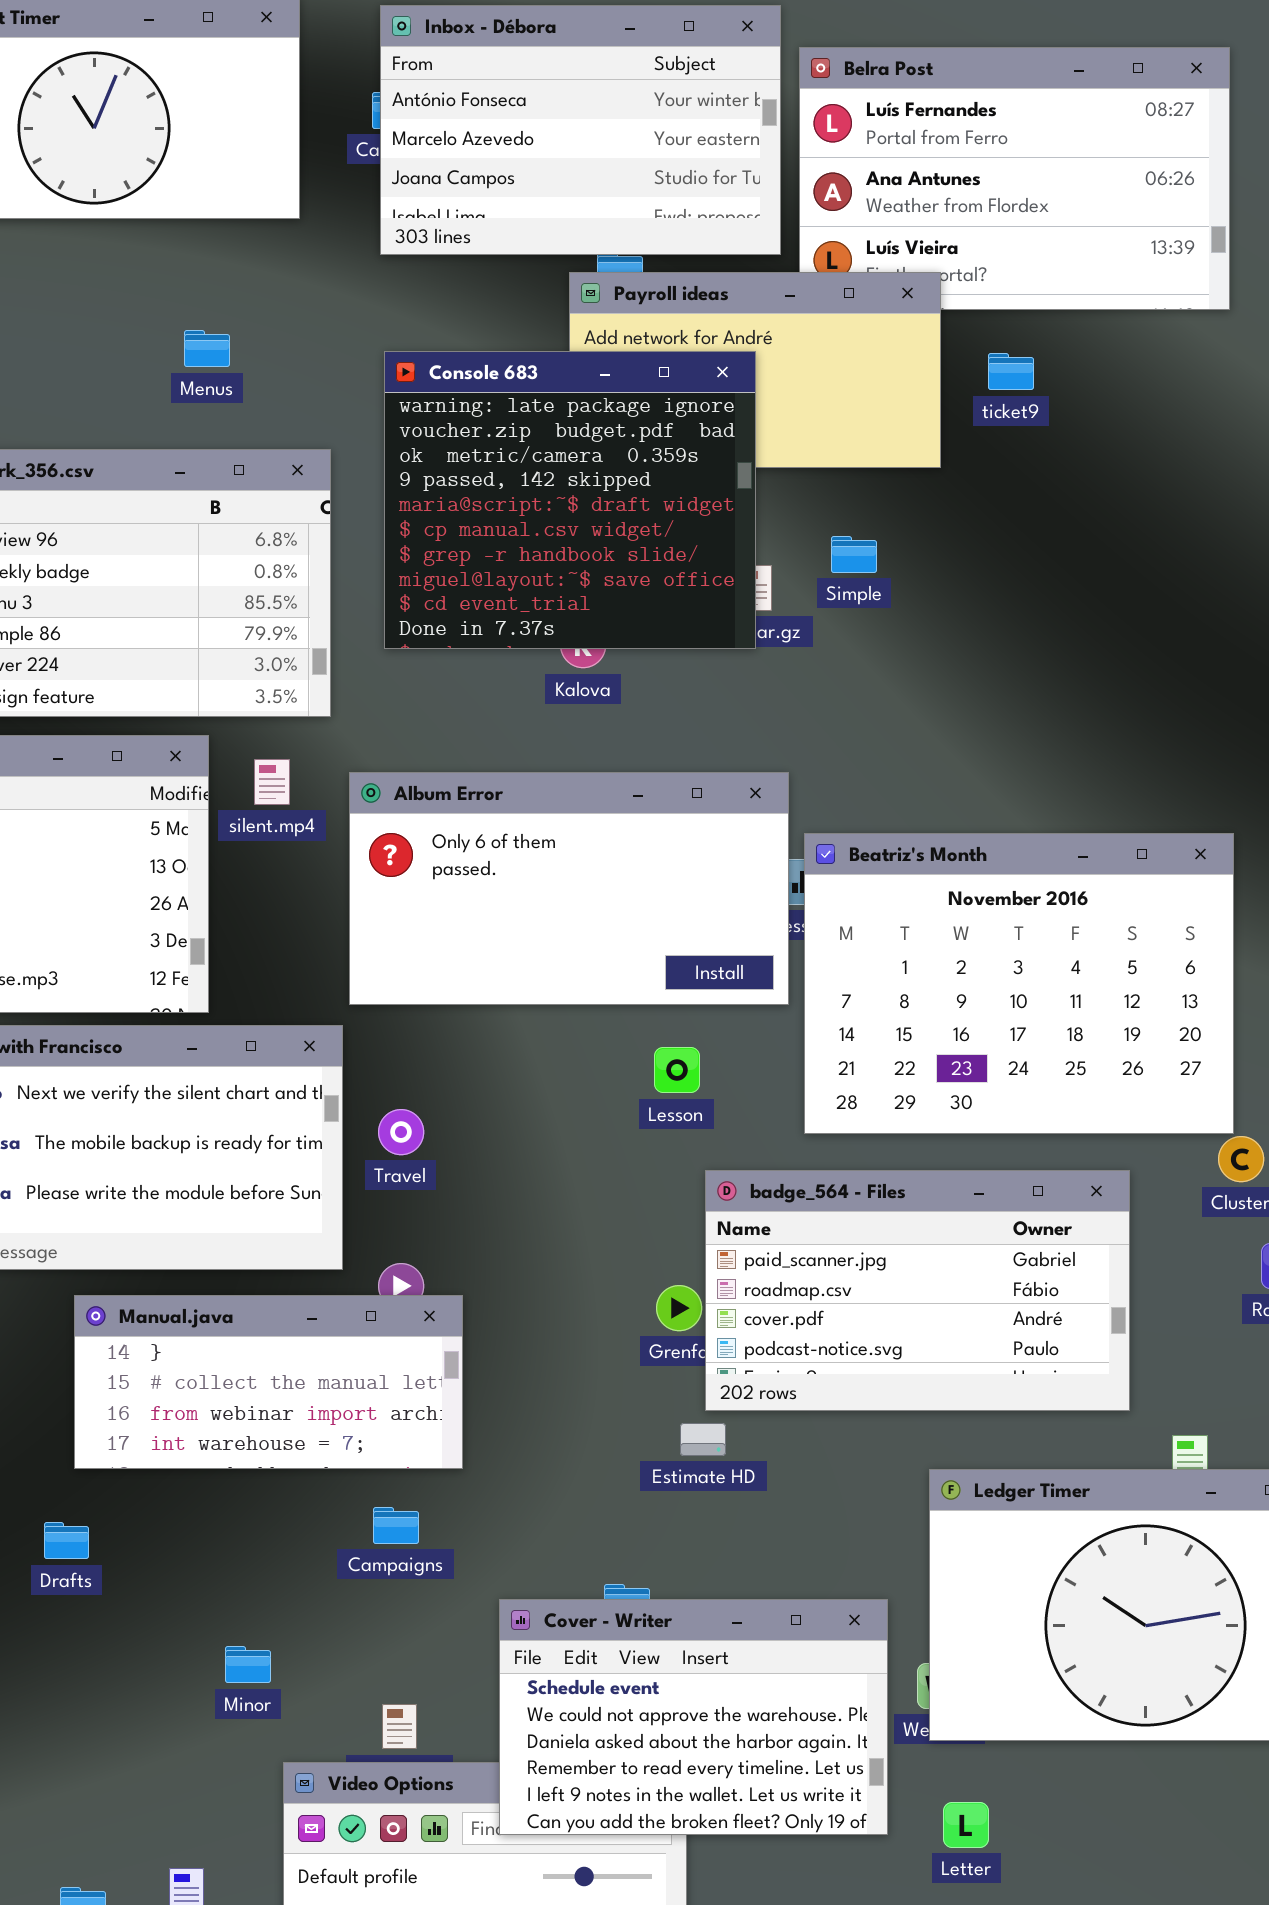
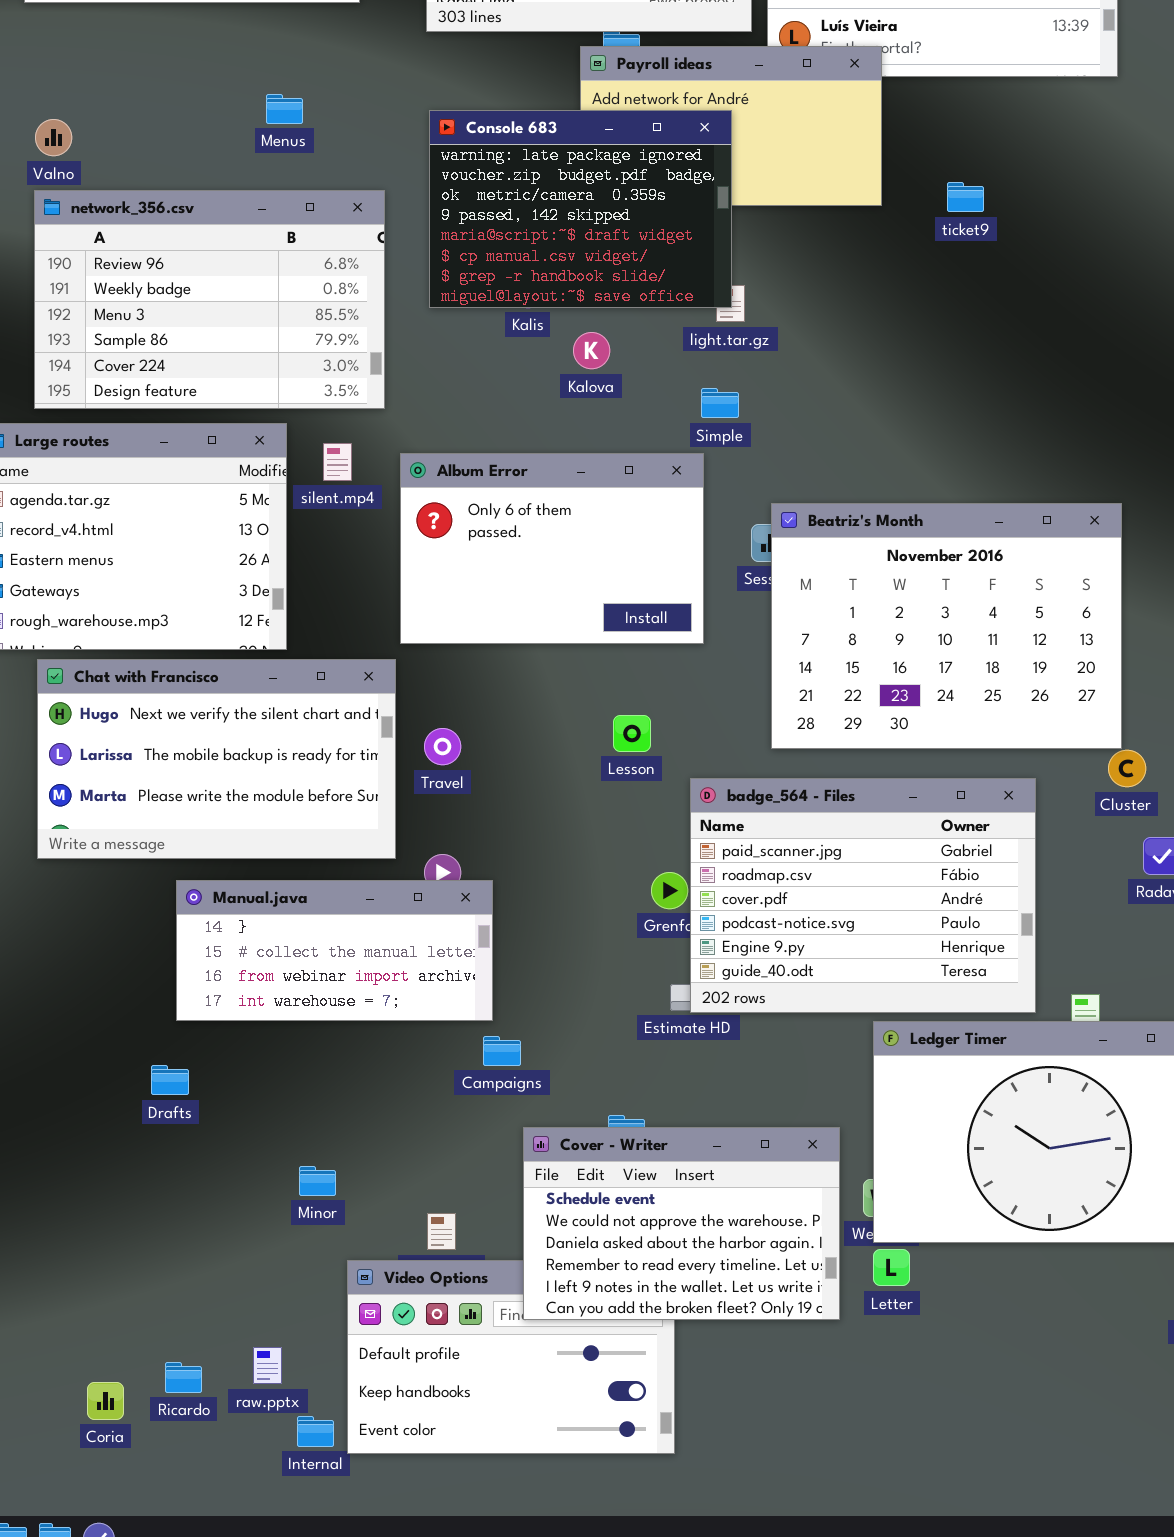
Console 683: [384,351,756,649] -> [429,110,732,308], resized
ticket9: [988,353,1034,390] -> [947,182,984,212], moved
Simple: [831,536,877,573] -> [701,388,739,418], moved
Album Error: [349,772,789,1005] -> [400,453,704,644], resized
Lesson: [654,1047,700,1093] -> [613,715,651,752], moved
badge_564 - Files: [705,1170,1130,1411] -> [690,778,1036,1013], resized
Campaigns: [373,1507,419,1544] -> [483,1036,521,1066], moved
Letter: [943,1802,989,1848] -> [873,1249,910,1286], moved

